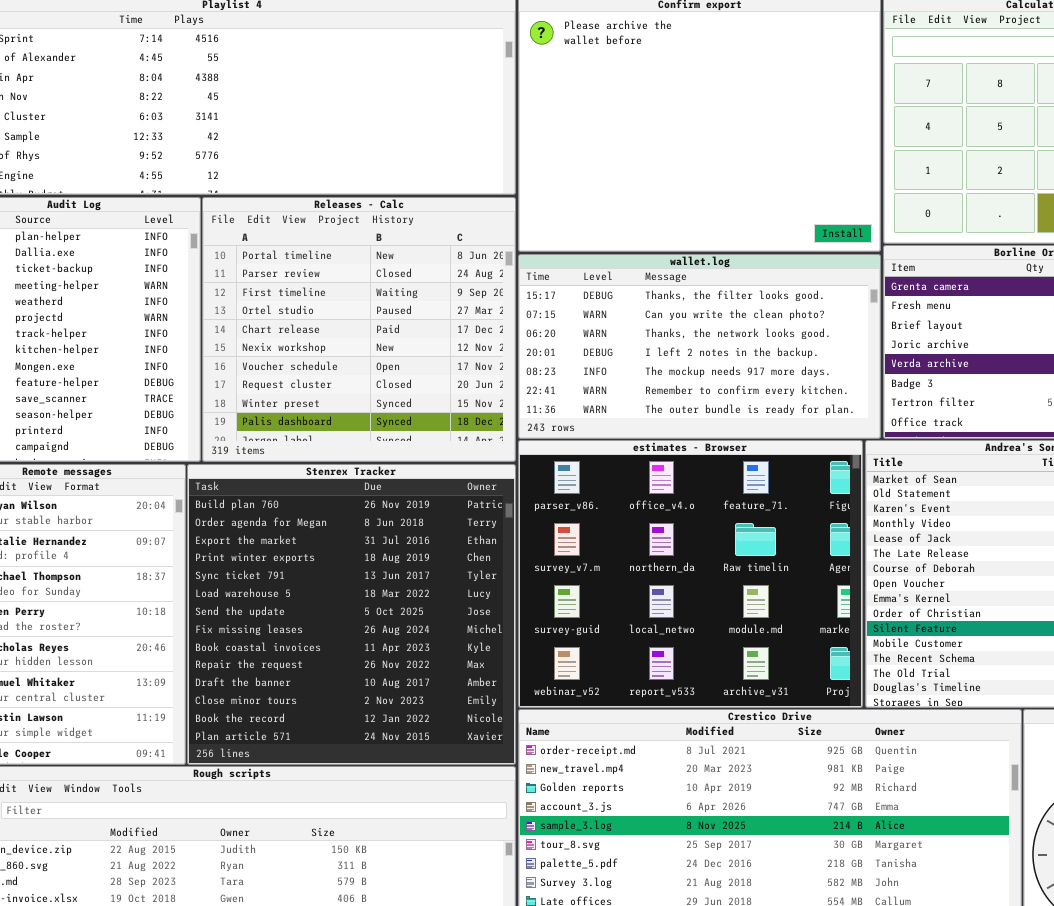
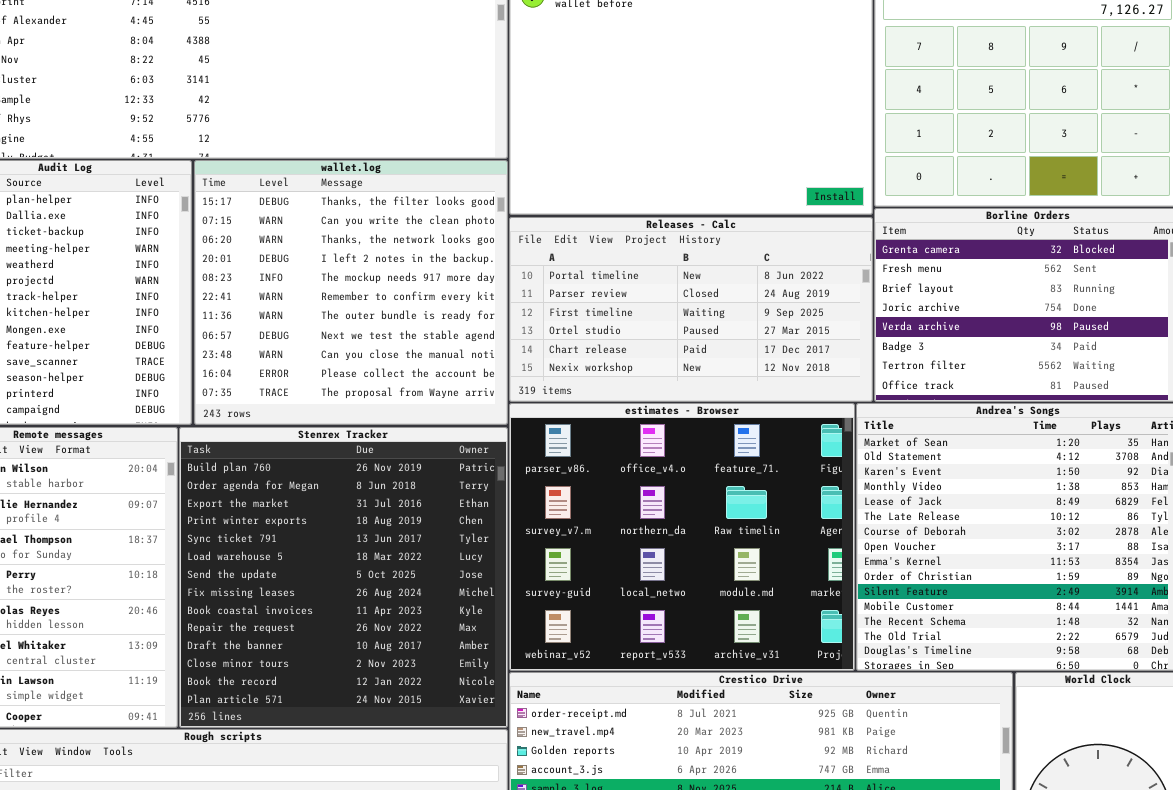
Releases - Calc: [202,197,516,462] -> [509,217,873,402], moved, resized
wallet.log: [518,254,881,439] -> [194,160,508,425], moved, resized

